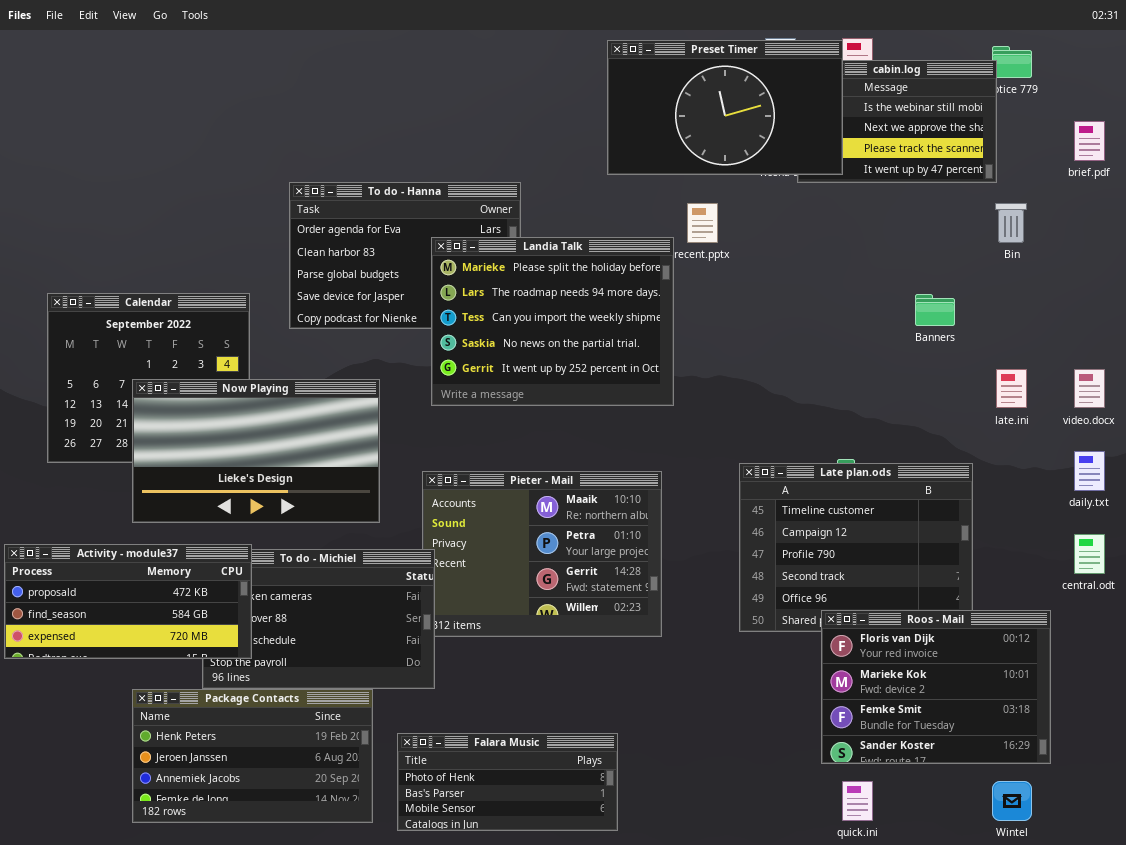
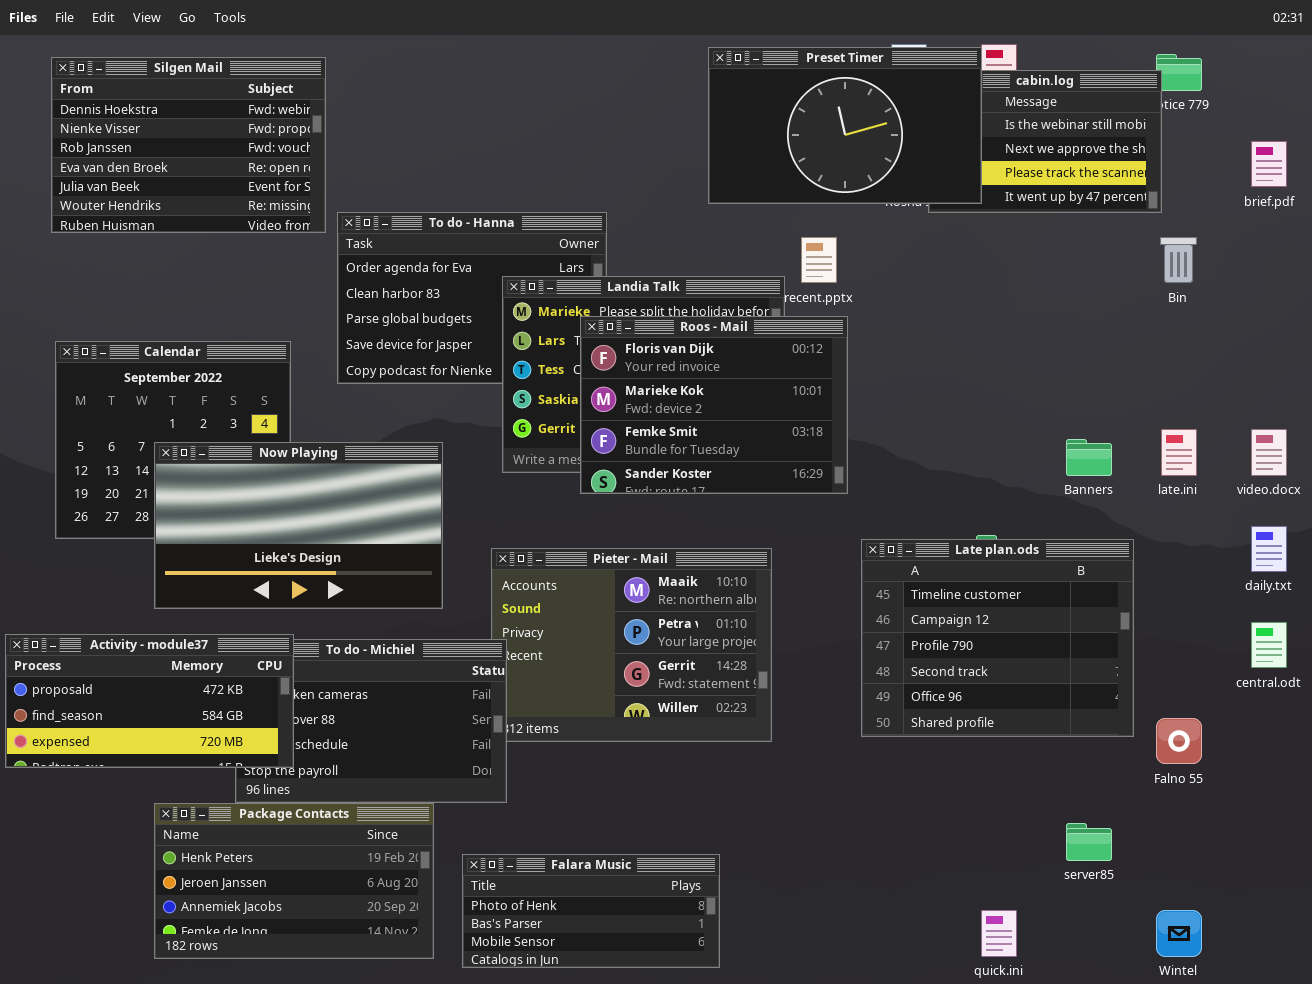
Silgen Mail: none -> [51,57,326,233], opened
Banners: [915,294,955,326] -> [1066,439,1112,476], moved
Roos - Mail: [821,610,1051,764] -> [580,316,848,494], moved

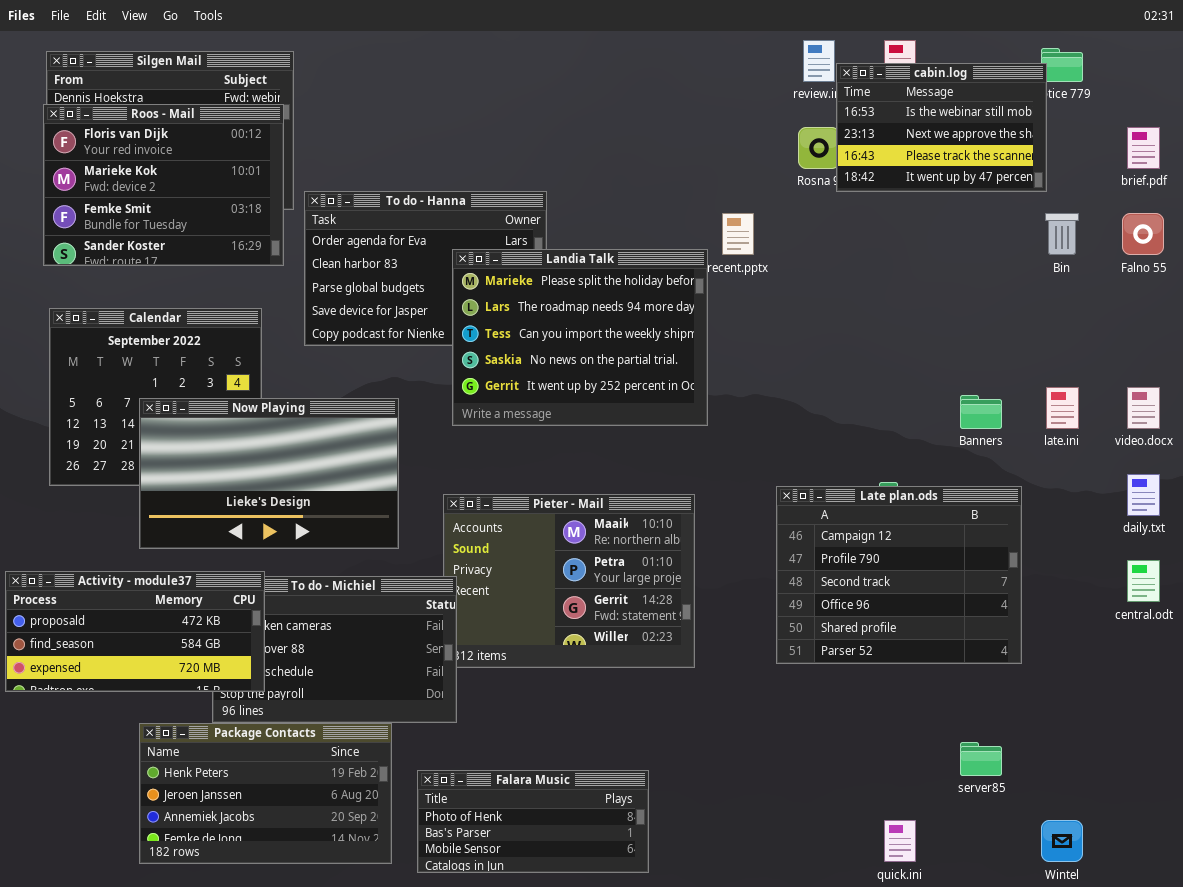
Preset Timer: [708,47,982,204] -> none, closed
Roos - Mail: [580,316,848,494] -> [43,104,284,266], moved
Late plan.ods: [861,539,1134,737] -> [776,486,1022,664], scrolled down 1 row
Falno 55: [1156,718,1202,764] -> [1122,213,1164,255], moved

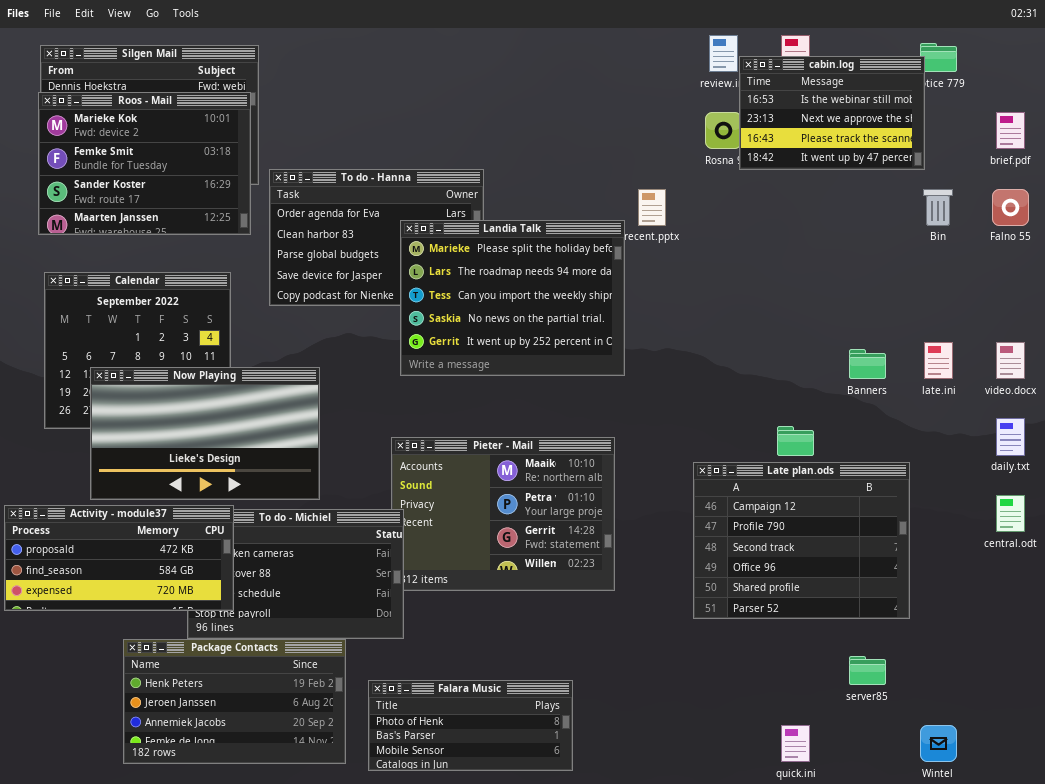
Roos - Mail: [43,104,284,266] -> [38,92,251,235], scrolled down 1 row
Now Playing: [139,398,399,549] -> [90,367,320,500], moved
Late plan.ods: [776,486,1022,664] -> [693,462,910,619], moved

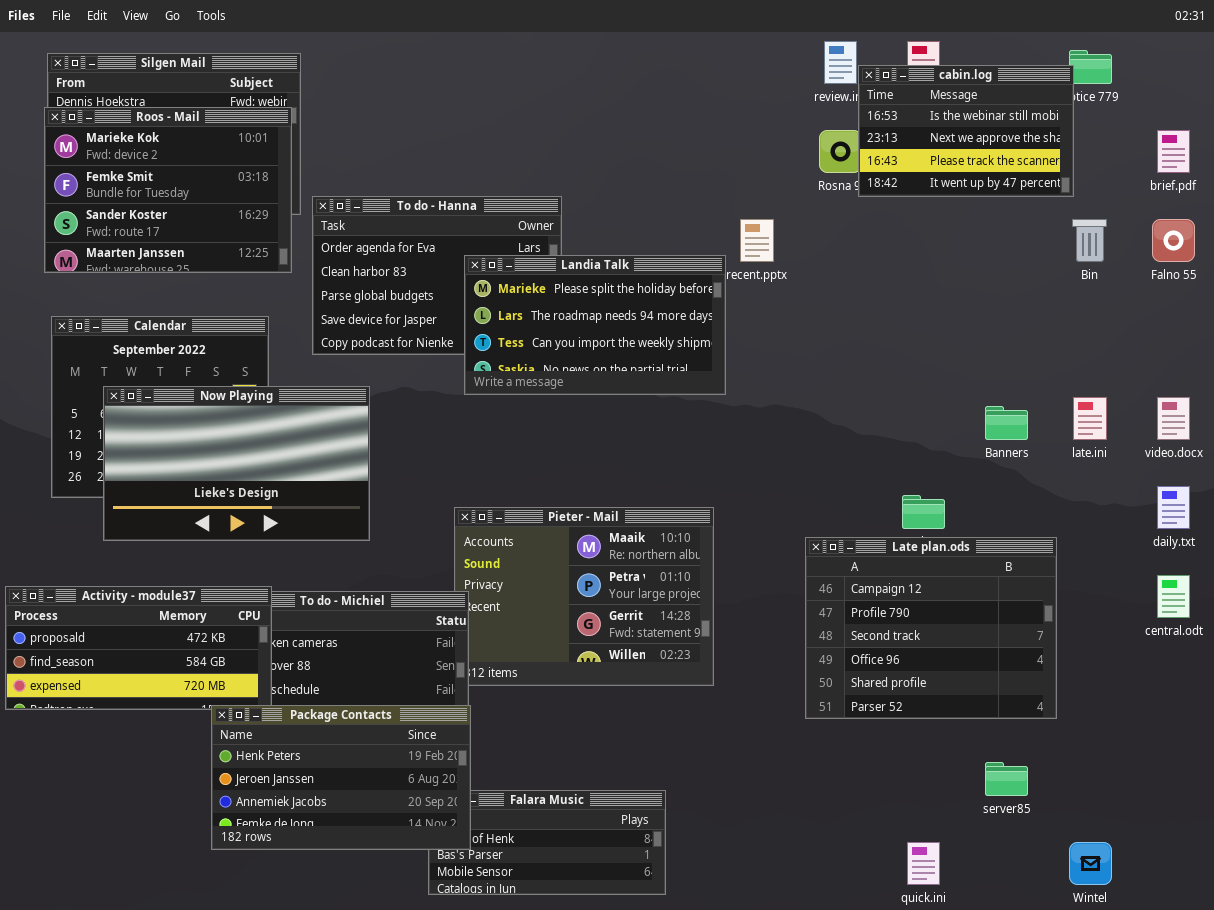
Landia Talk: [400,220,625,376] -> [464,255,726,395], resized
Now Playing: [90,367,320,500] -> [103,386,370,541], moved
Package Contacts: [123,639,346,764] -> [211,705,471,850], moved

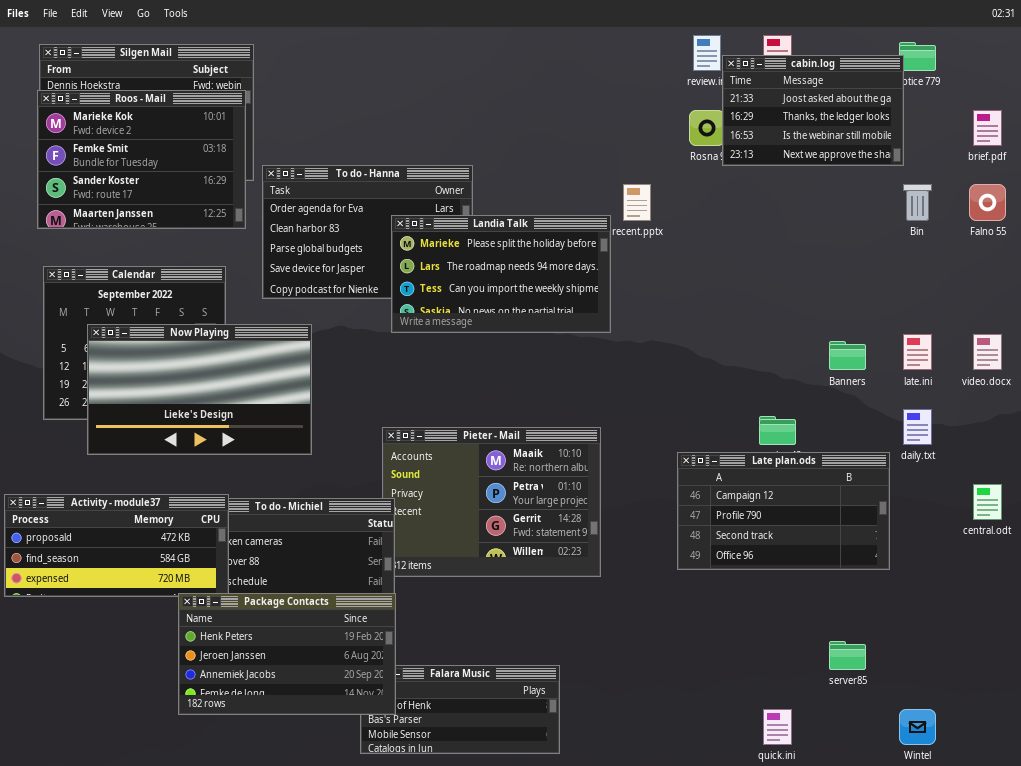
cabin.log: [858,65,1074,197] -> [722,55,904,166], scrolled up 2 rows
daily.txt: [1157,486,1190,529] -> [903,409,932,445], moved
Late plan.ods: [805,537,1057,719] -> [677,452,890,570], resized

